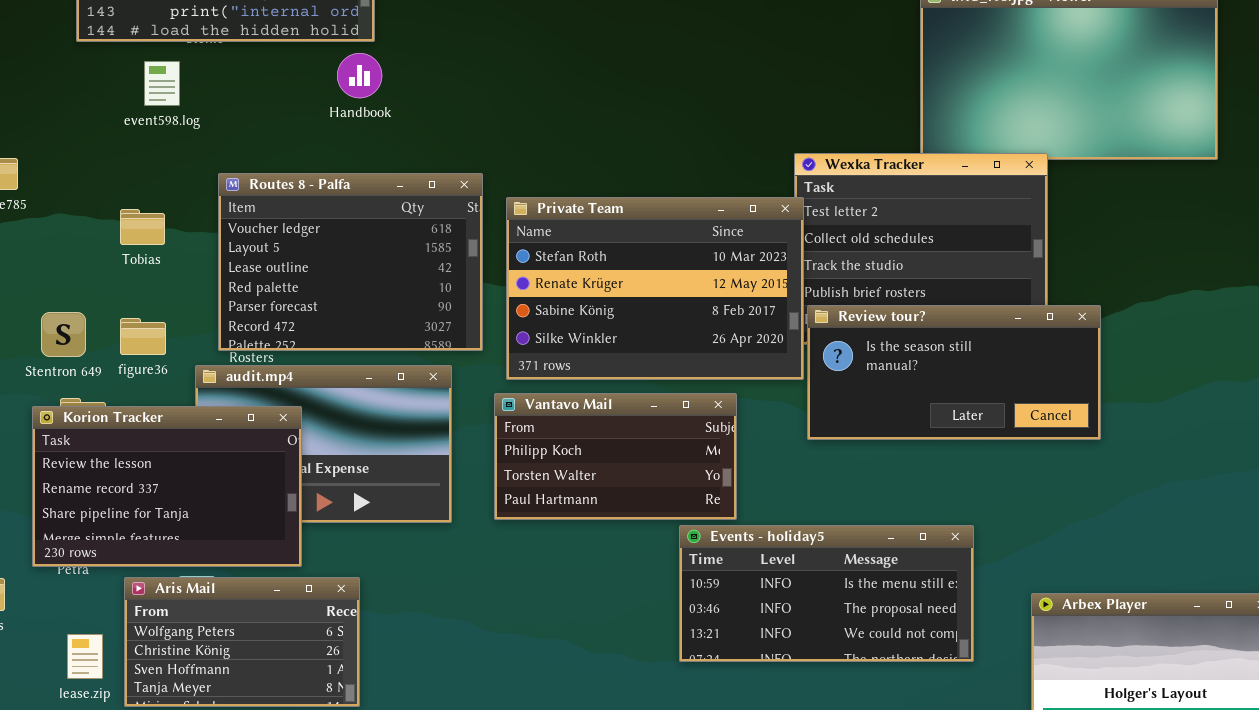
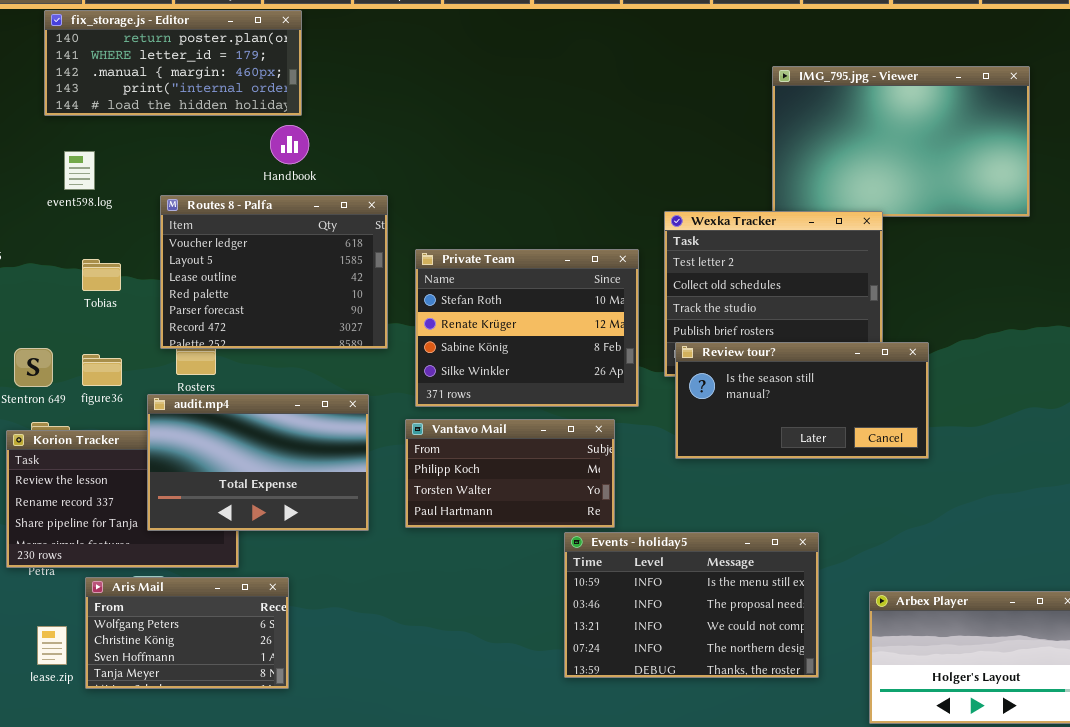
event598.log: [144,61,180,106] -> [64,151,95,190], moved
Routes 8 - Palfa: [218,173,483,351] -> [160,195,388,349], moved
Private Team: [506,197,804,380] -> [415,249,639,407], resized
audit.mp4: [195,365,452,523] -> [147,394,369,531], raised
Events - holiday5: [679,525,974,662] -> [564,532,819,678], resized

